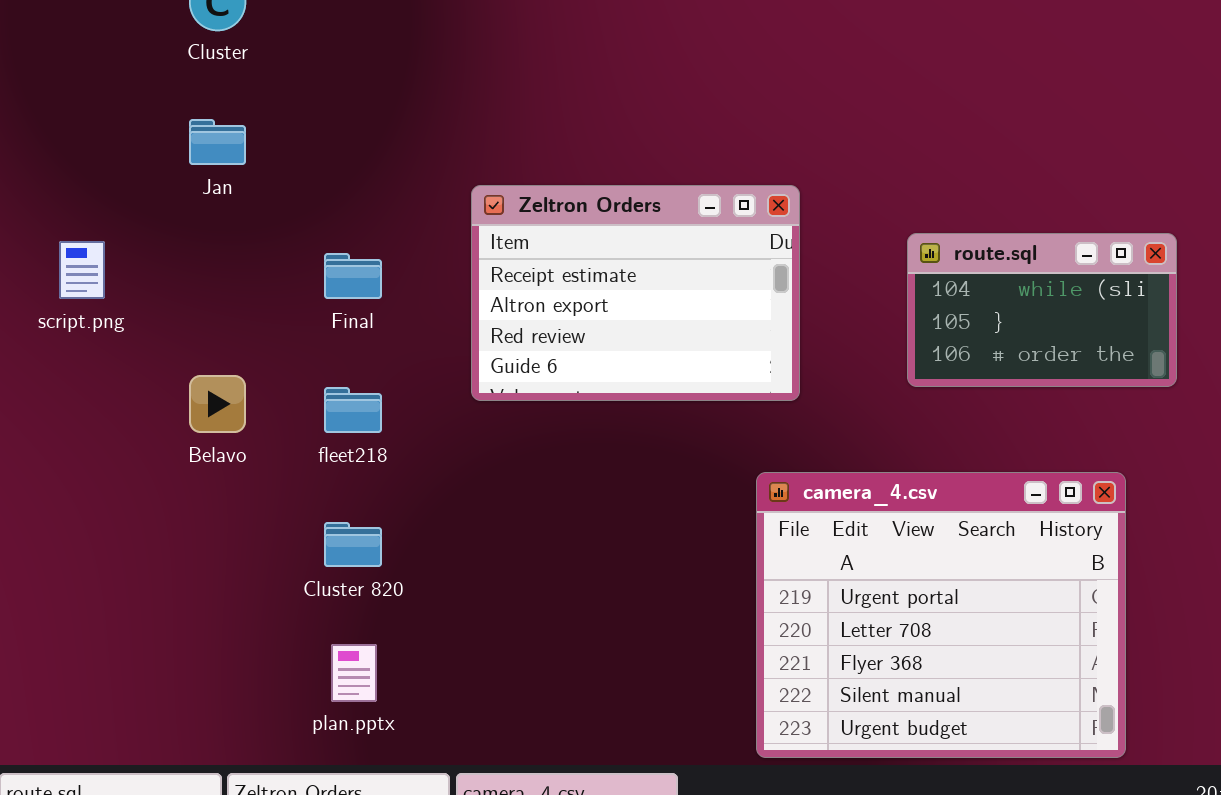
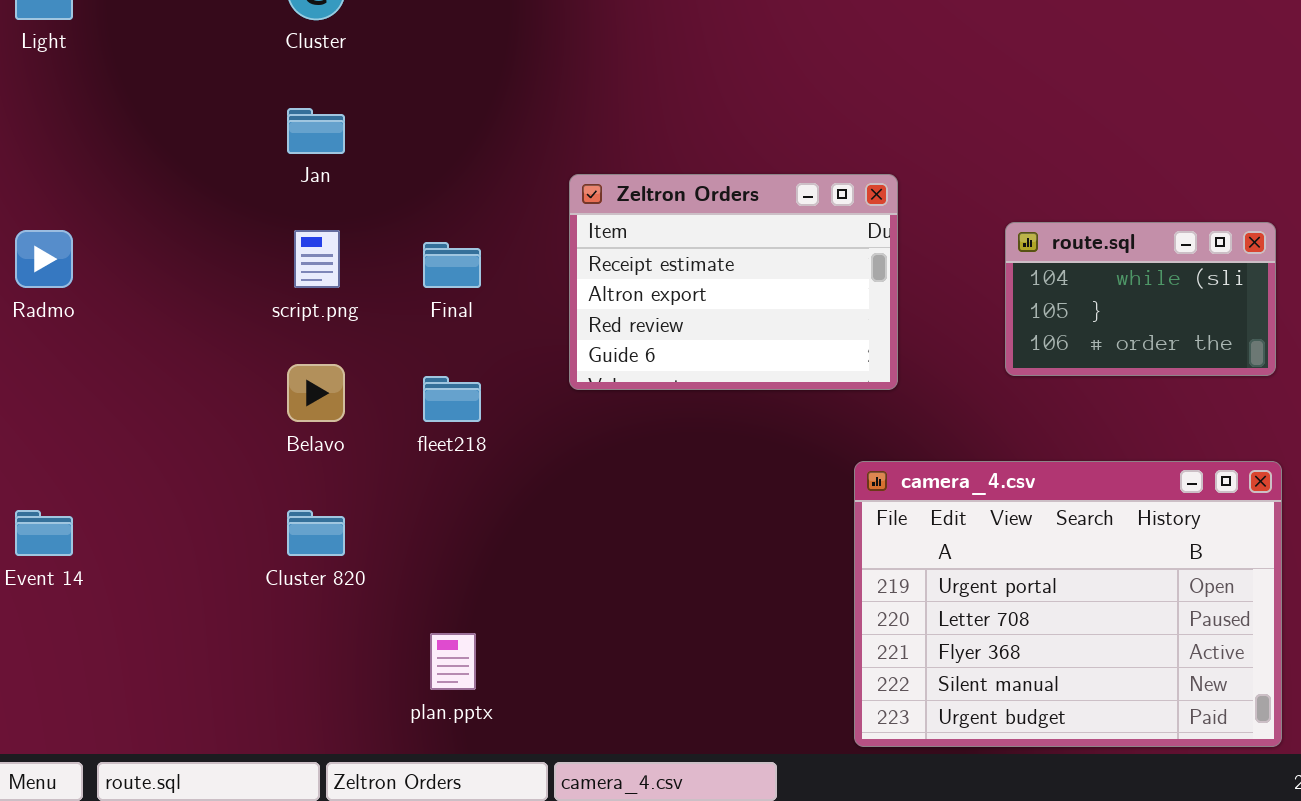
script.png: [59,241,105,299] -> [294,230,340,288], moved
camera_4.csv: [756,472,1126,758] -> [854,461,1282,747], resized
Cluster 820: [324,522,382,567] -> [287,510,345,556], moved

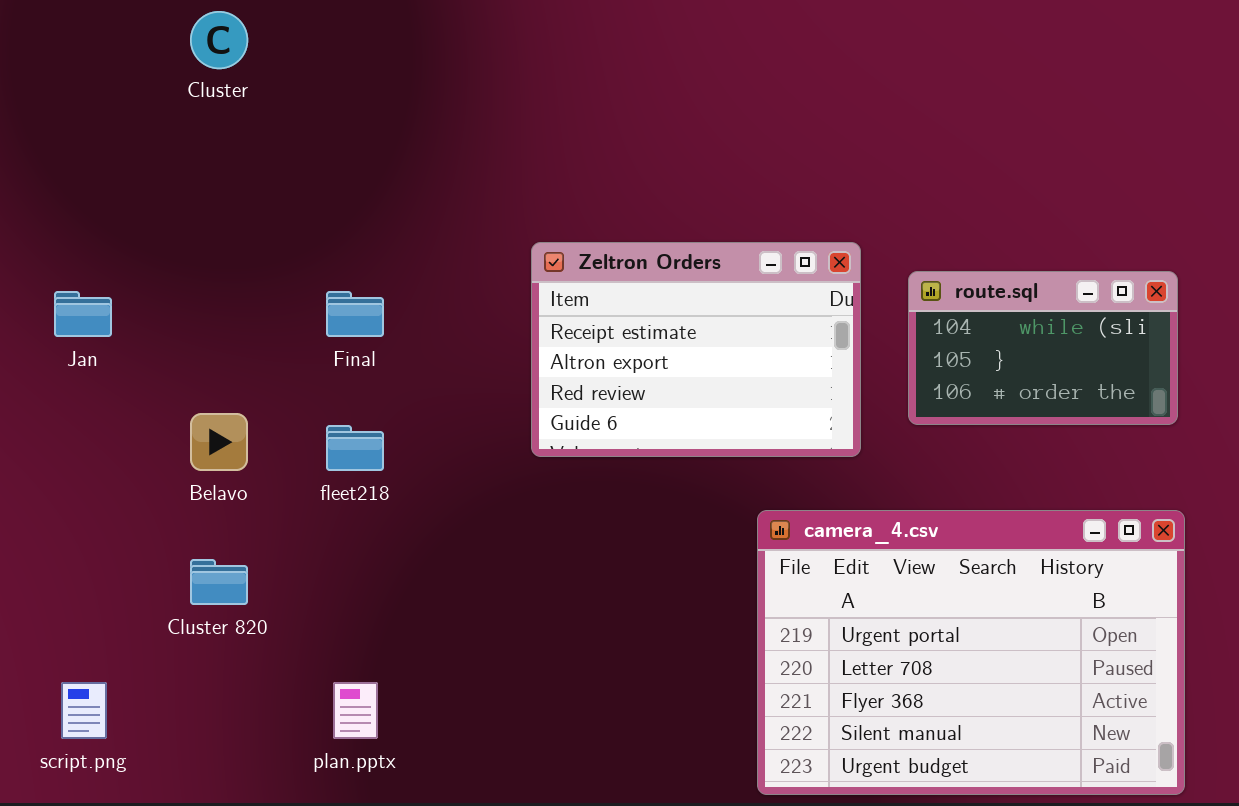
Jan: [287,108,345,154] -> [54,291,112,337], moved
Zeltron Orders: [569,174,898,390] -> [531,242,861,457], moved
script.png: [294,230,340,288] -> [61,682,107,739], moved

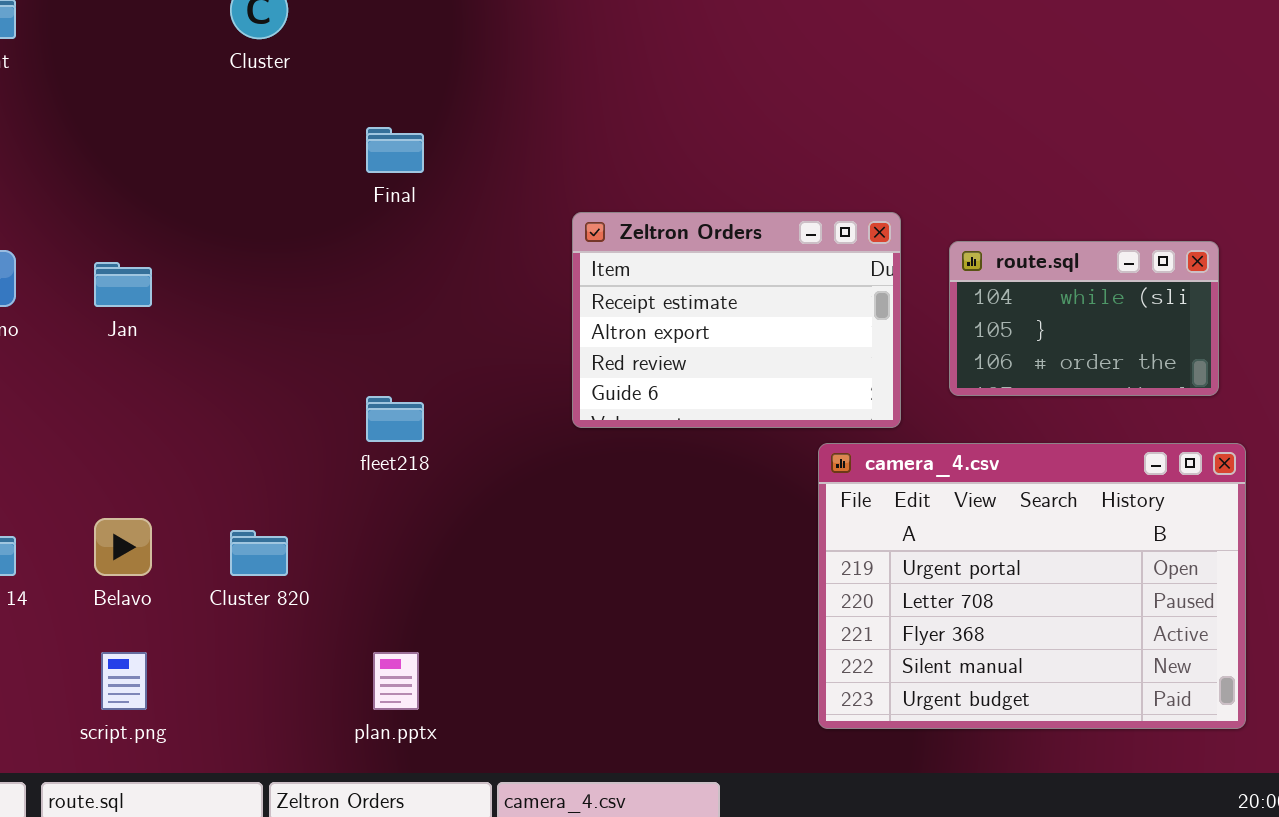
Final: [326,291,384,337] -> [366,127,424,173], moved
Belavo: [190,413,248,471] -> [94,518,152,576], moved
camera_4.csv: [757,510,1185,795] -> [818,443,1246,729], moved

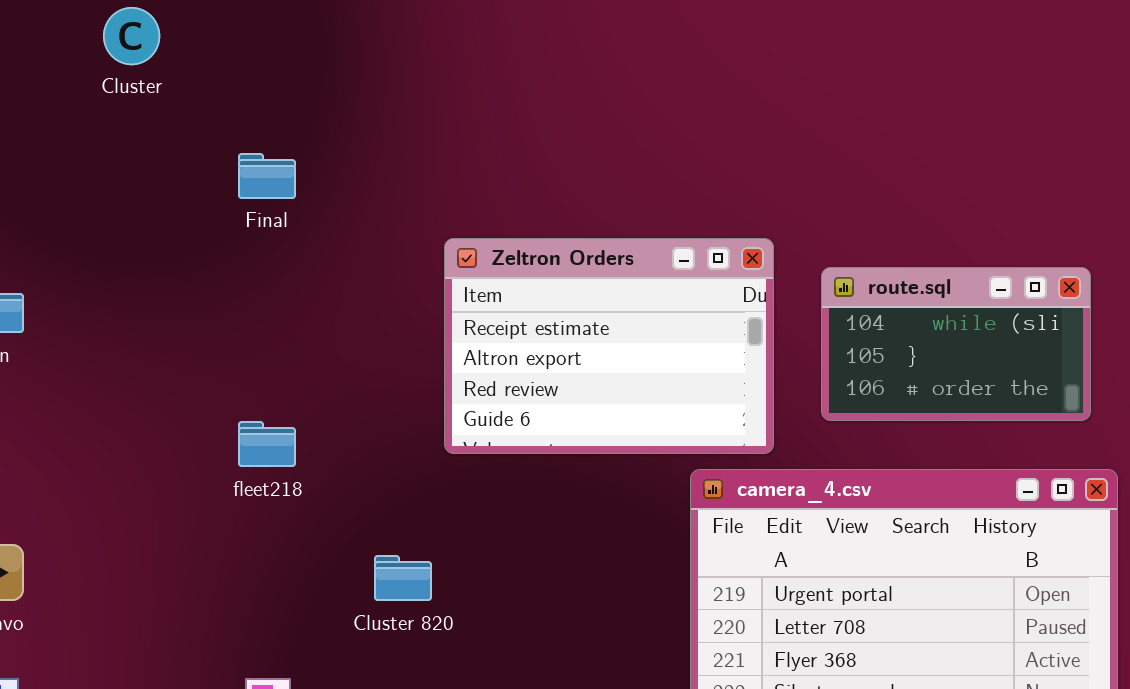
Cluster 820: [230,530,288,576] -> [374,555,432,601], moved

